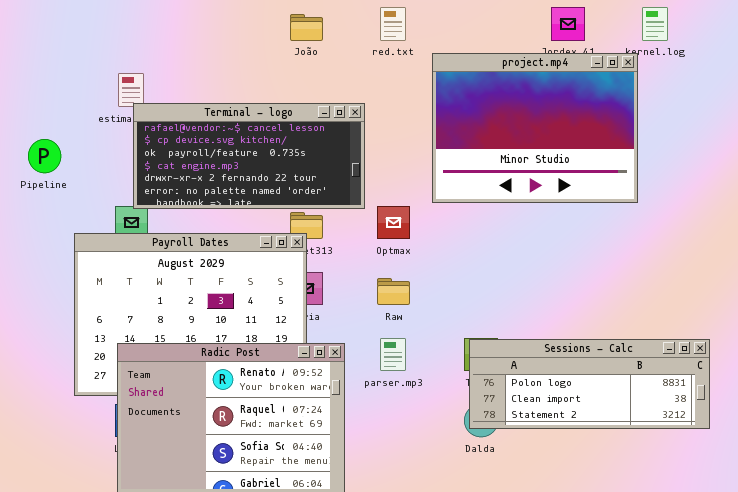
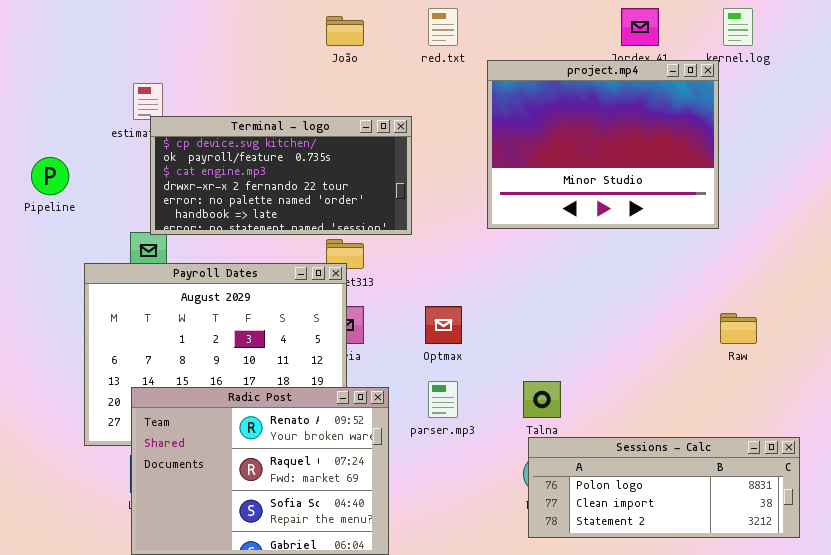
Terminal - logo: [133,103,365,209] -> [150,116,412,235], scrolled down 1 row
Optmax: [377,206,410,239] -> [425,306,462,344], moved
Raw: [377,278,410,305] -> [720,313,757,344], moved
Sessions - Calc: [469,339,710,429] -> [528,437,800,538], moved

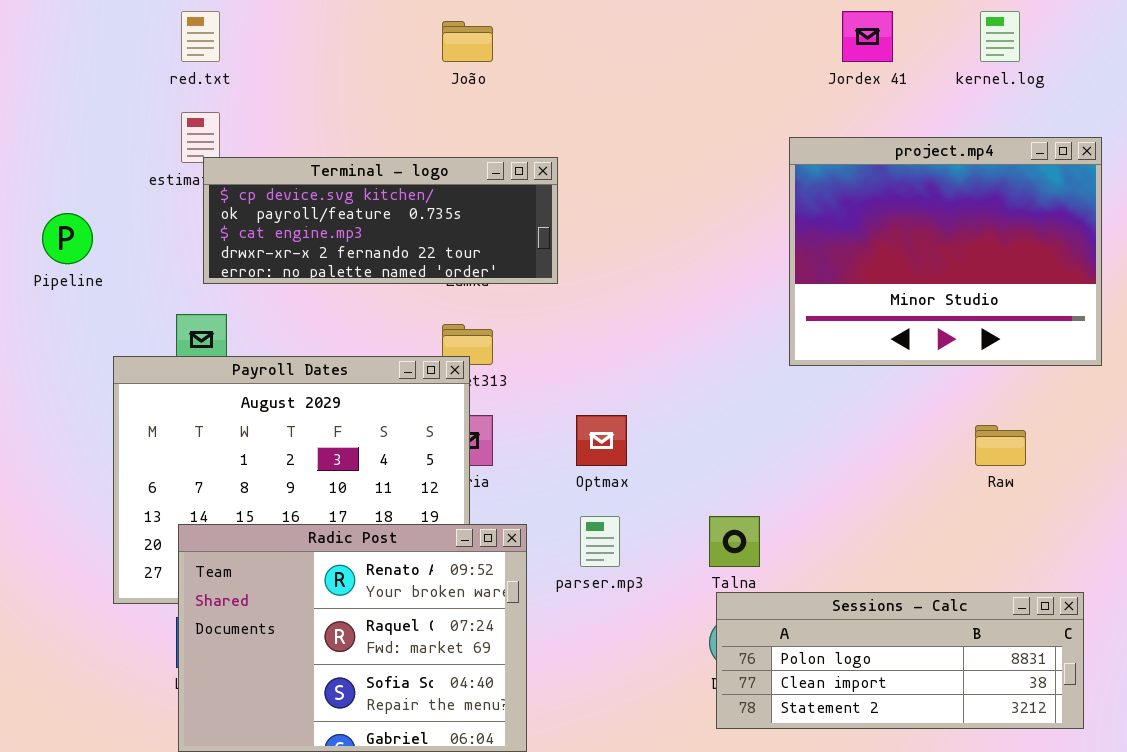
red.txt: [428,8,458,46] -> [181,11,220,62], moved
project.mp4: [487,60,719,229] -> [789,137,1102,366], moved
Terminal - logo: [150,116,412,235] -> [203,157,558,284], resized

